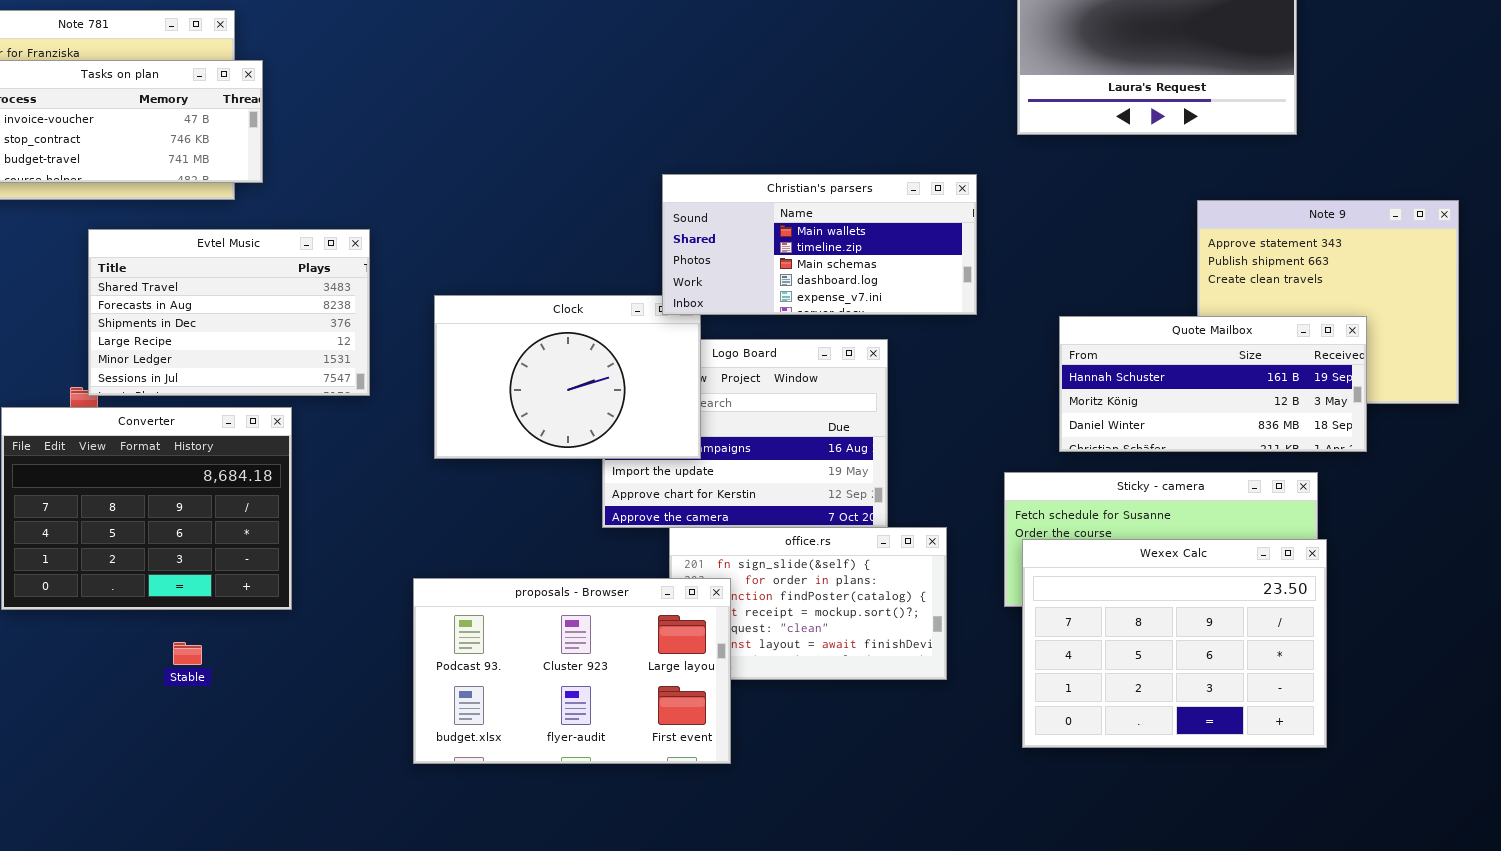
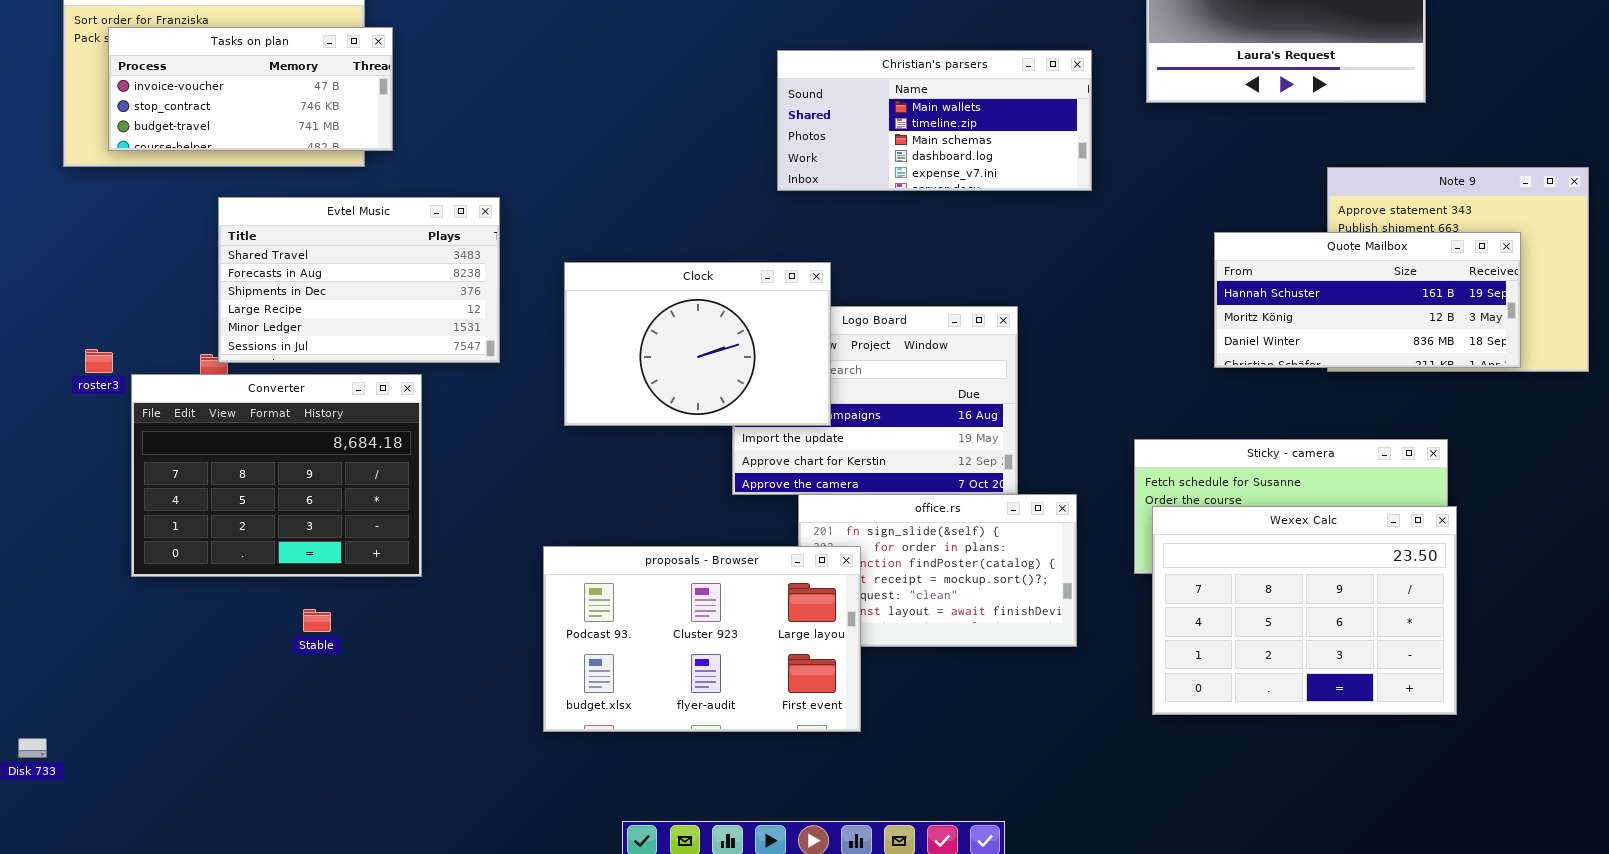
Christian's parsers: [662,174,977,315] -> [777,50,1092,191], moved
Quote Mailbox: [1059,316,1367,452] -> [1214,232,1521,368], moved

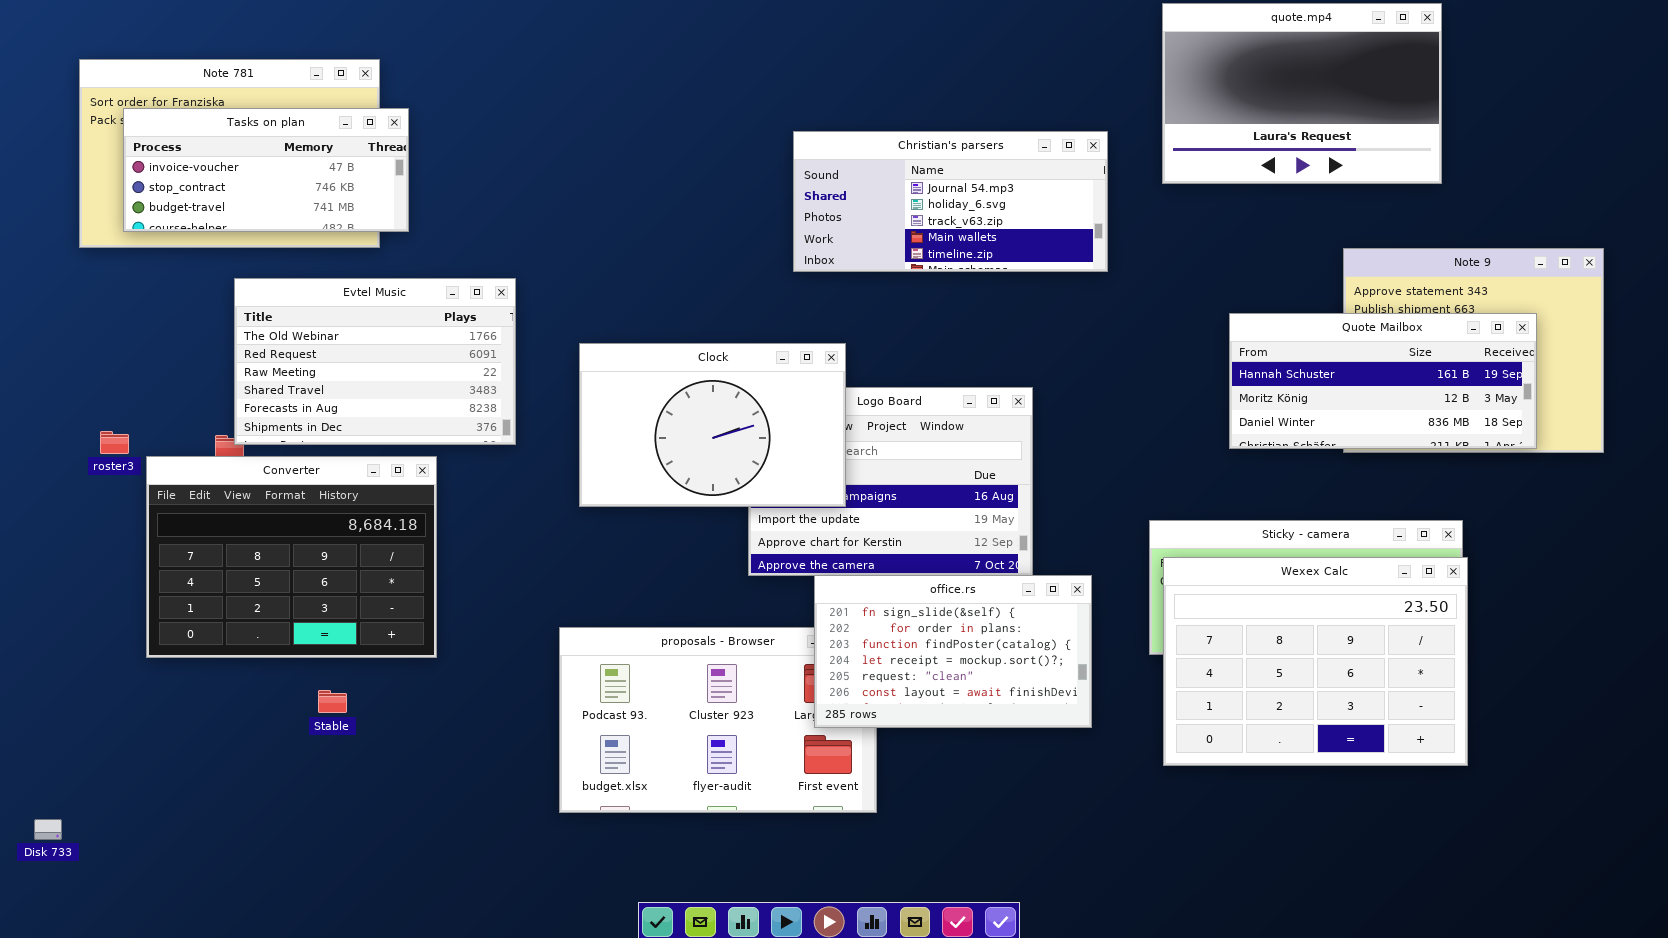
Christian's parsers: [777,50,1092,191] -> [793,131,1108,272], scrolled up 3 rows
Evtel Music: [218,197,500,363] -> [234,278,516,445], scrolled up 3 rows
office.rs: [798,494,1077,647] -> [814,575,1092,728], raised
Wexex Calc: [1152,506,1457,715] -> [1163,557,1468,766], moved

